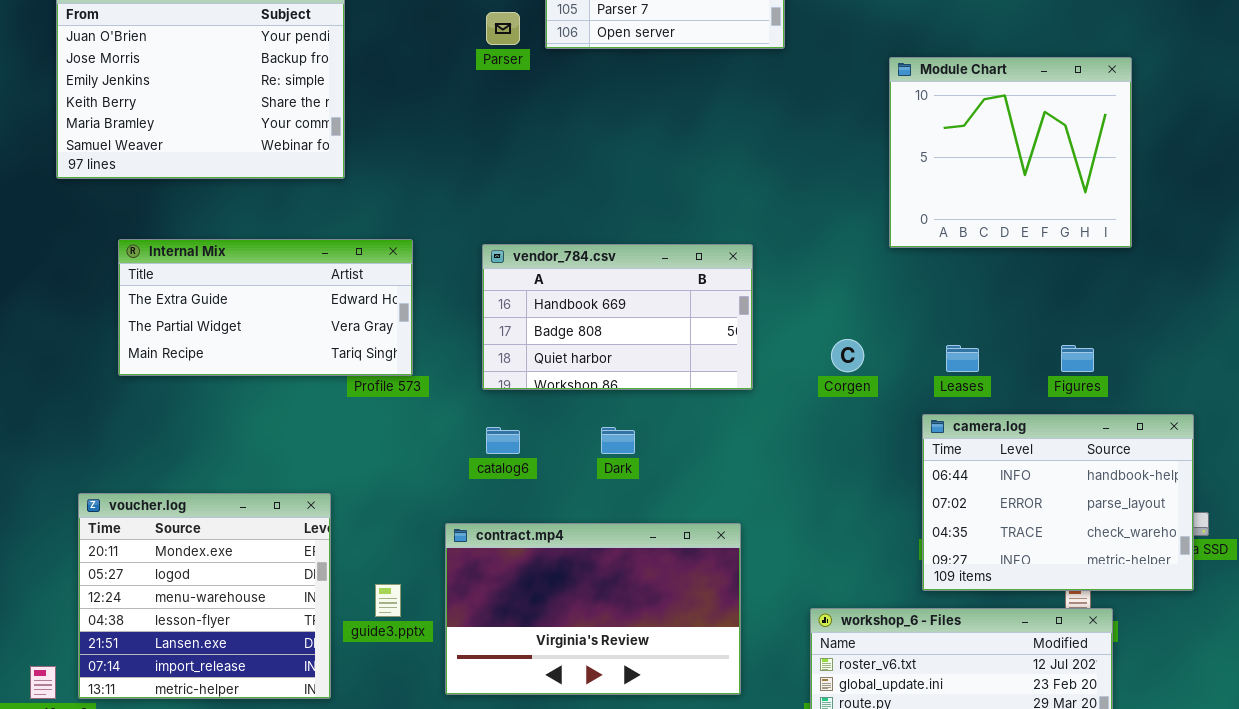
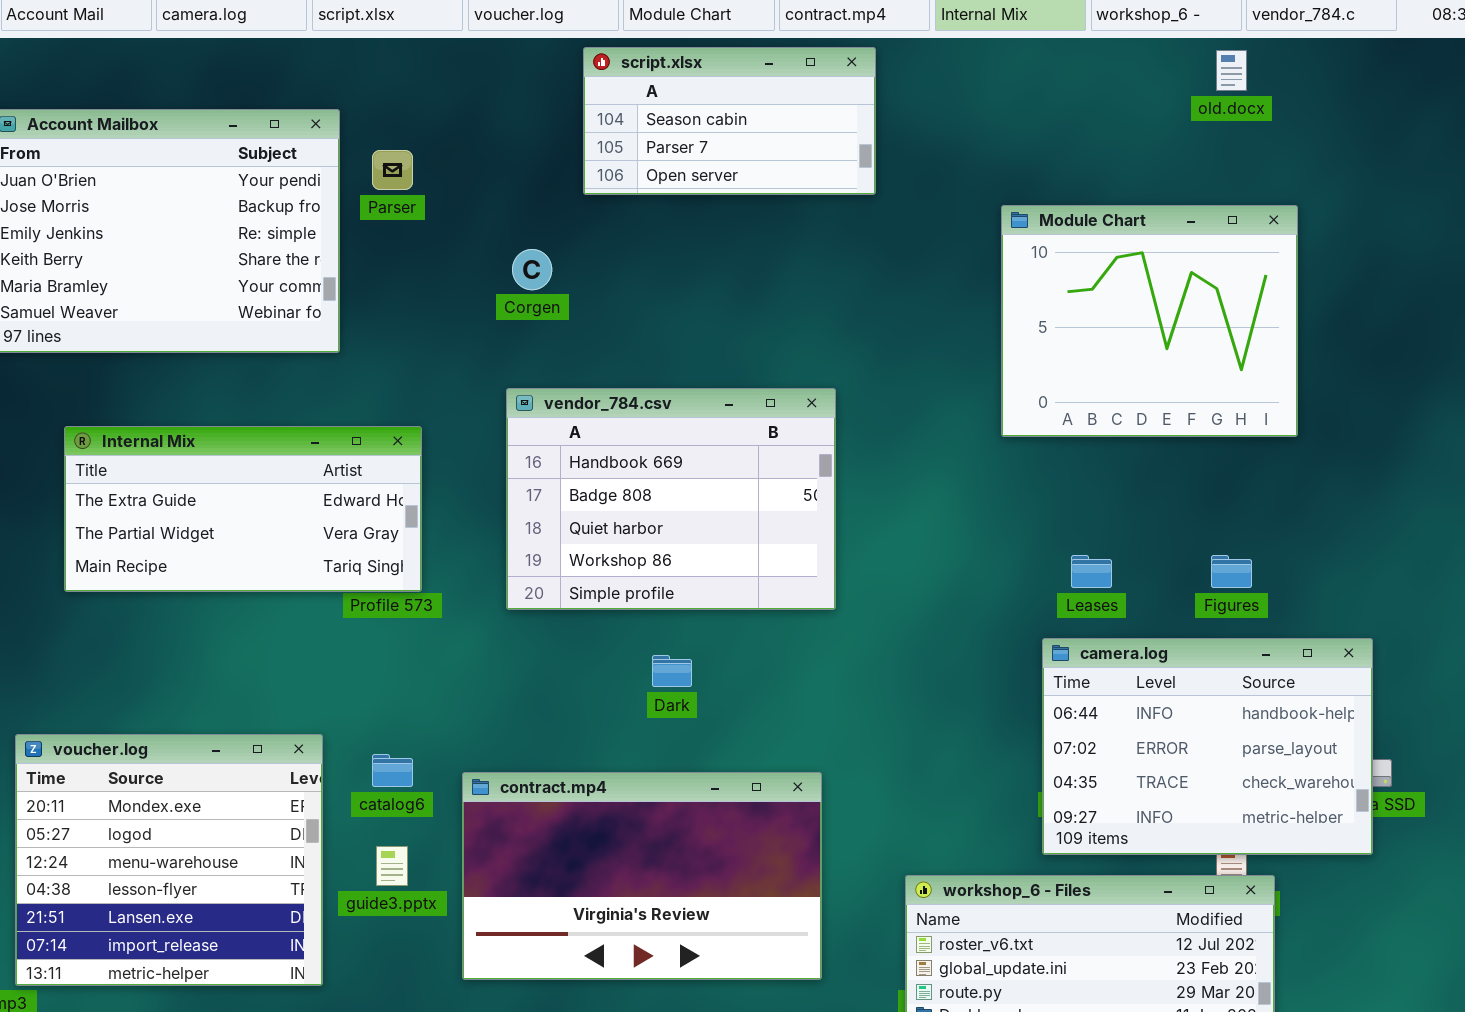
Parser: [486,12,520,45] -> [372,150,413,190], moved
vendor_784.csv: [482,244,753,390] -> [506,388,836,610], resized
Corgen: [831,339,864,372] -> [512,249,552,290], moved
catalog6: [486,427,520,454] -> [372,754,413,787], moved

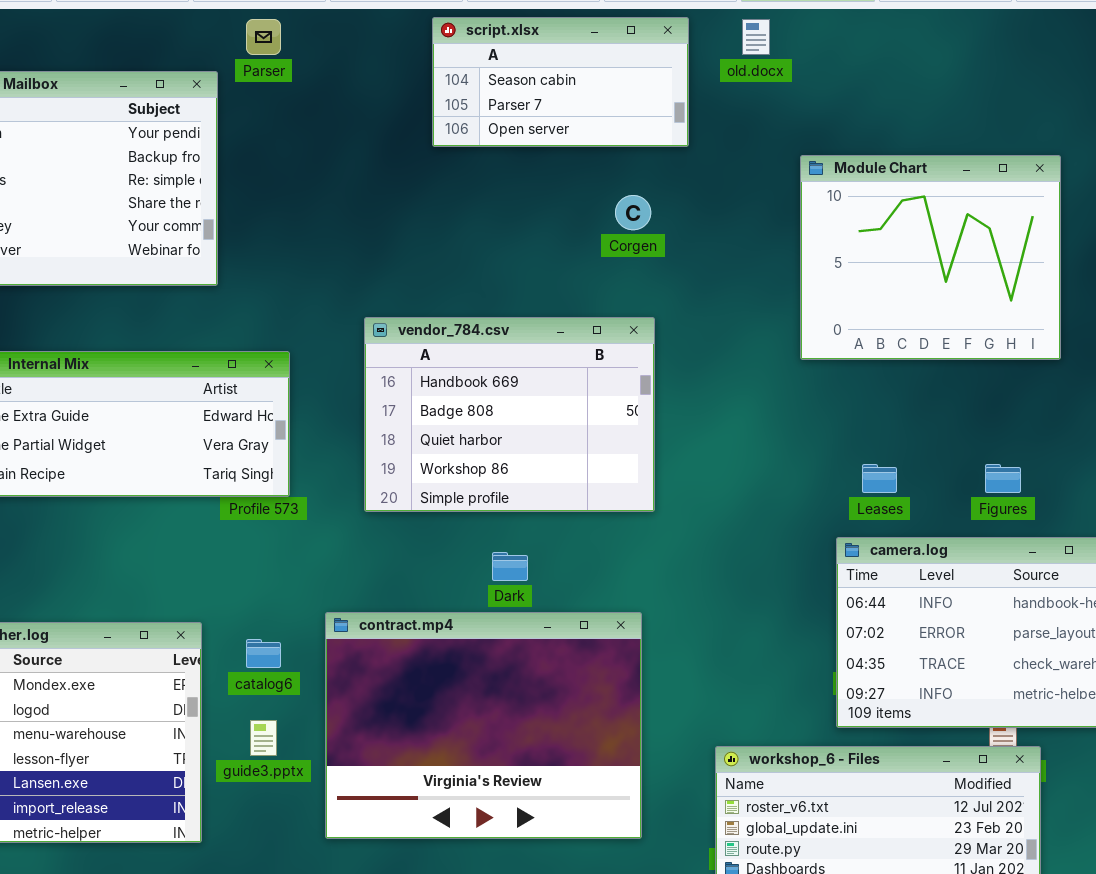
old.docx: [1216,50,1247,91] -> [742,19,770,55], moved
Parser: [372,150,413,190] -> [246,19,281,55], moved
Corgen: [512,249,552,290] -> [615,195,651,230], moved
contract.mp4: [462,772,822,980] -> [325,612,642,839], resized

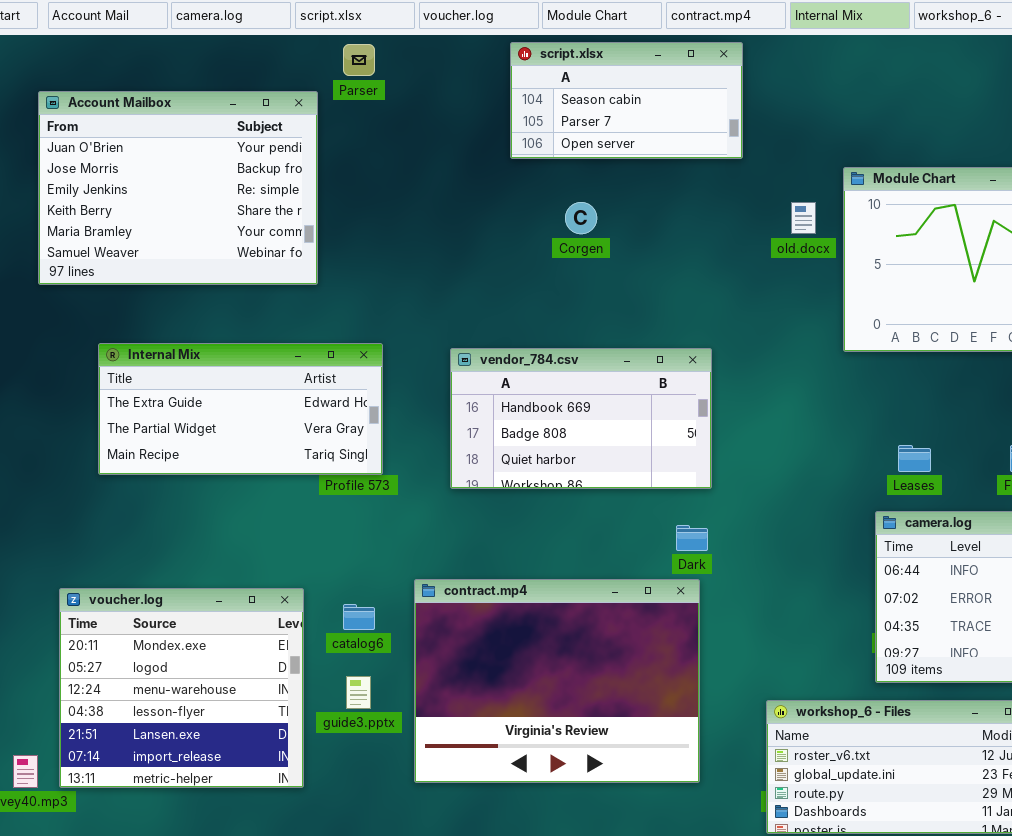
old.docx: [742,19,770,55] -> [791,202,816,234], moved
Corgen: [615,195,651,230] -> [565,202,597,234], moved
vendor_784.csv: [364,317,655,512] -> [450,348,712,489], resized
Dark: [492,552,528,581] -> [676,525,708,551], moved

